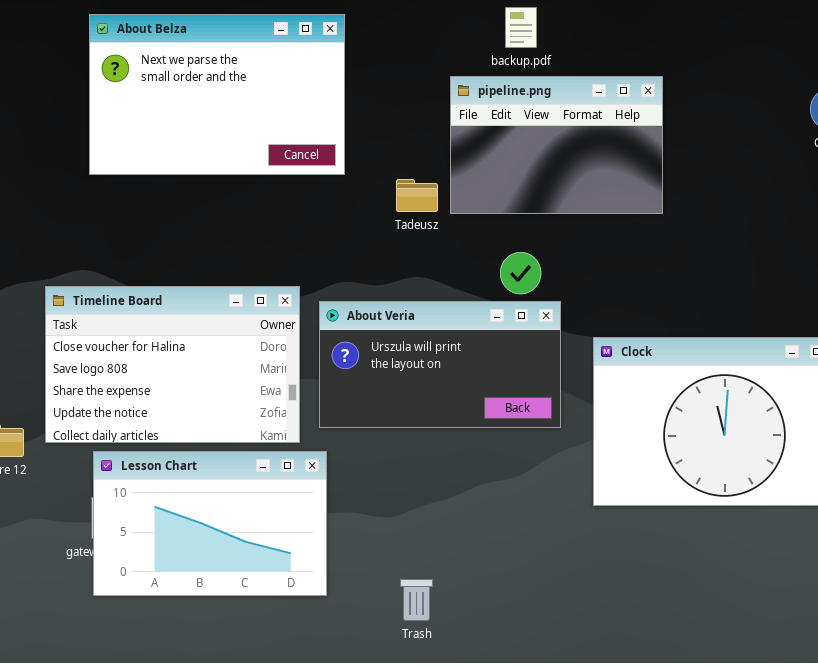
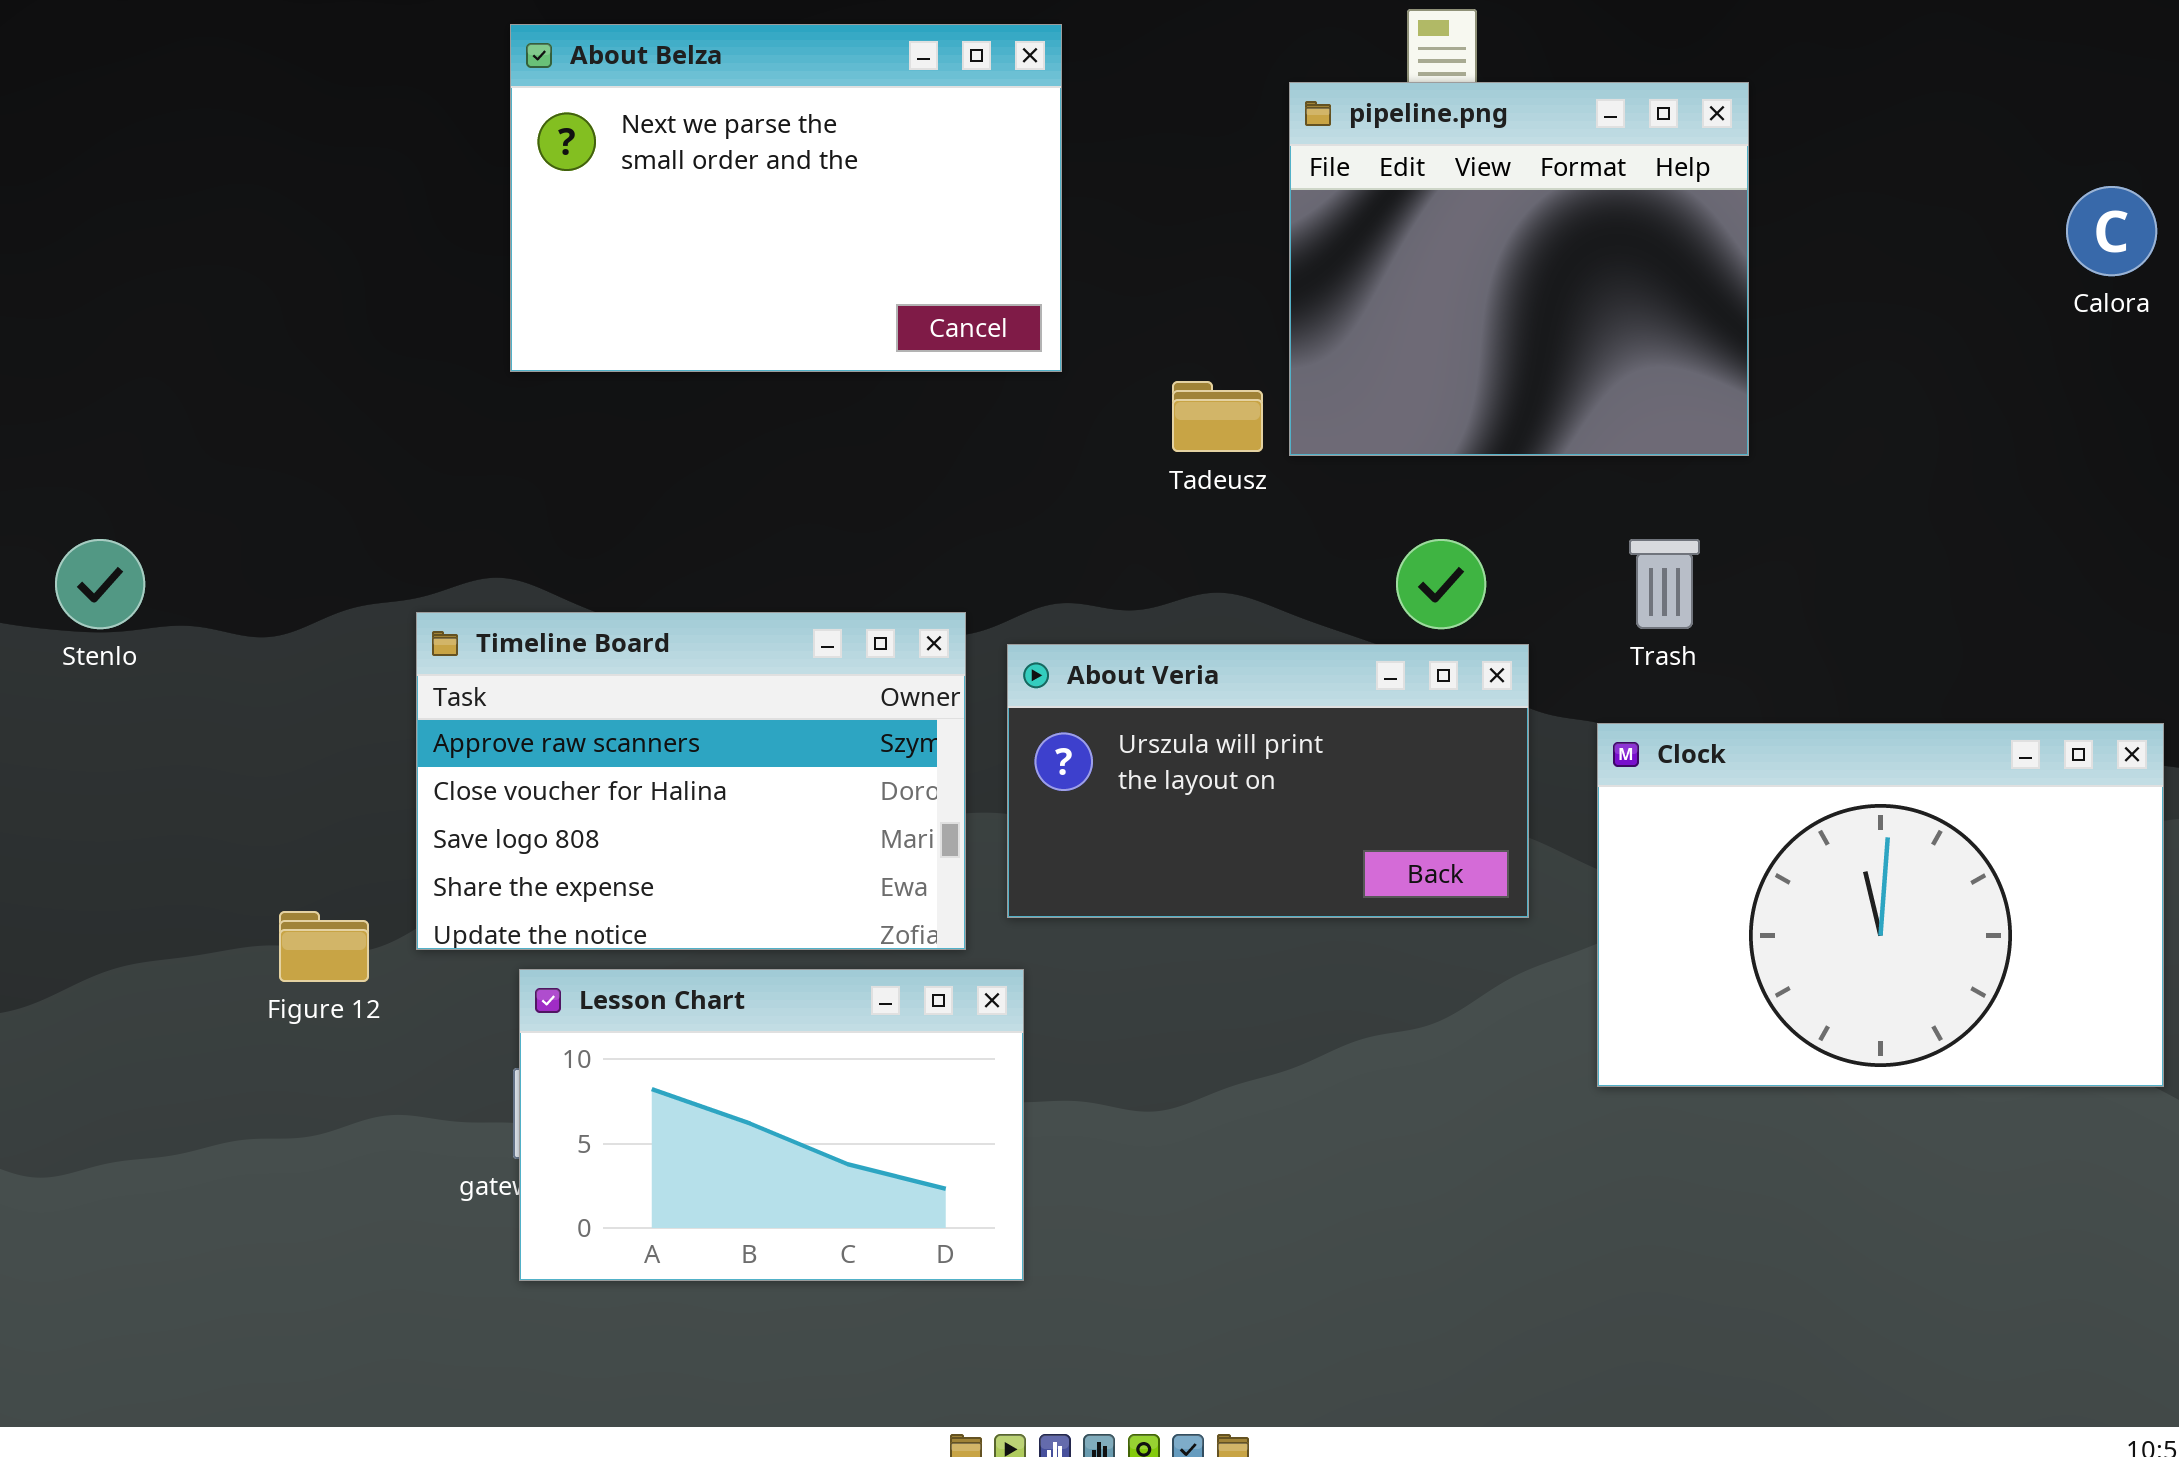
pipeline.png: [450,76,663,214] -> [1289,82,1749,456], resized
Timeline Board: [45,286,300,443] -> [416,612,966,950], scrolled up 1 row
Trash: [400,579,433,621] -> [1629,539,1700,629], moved

